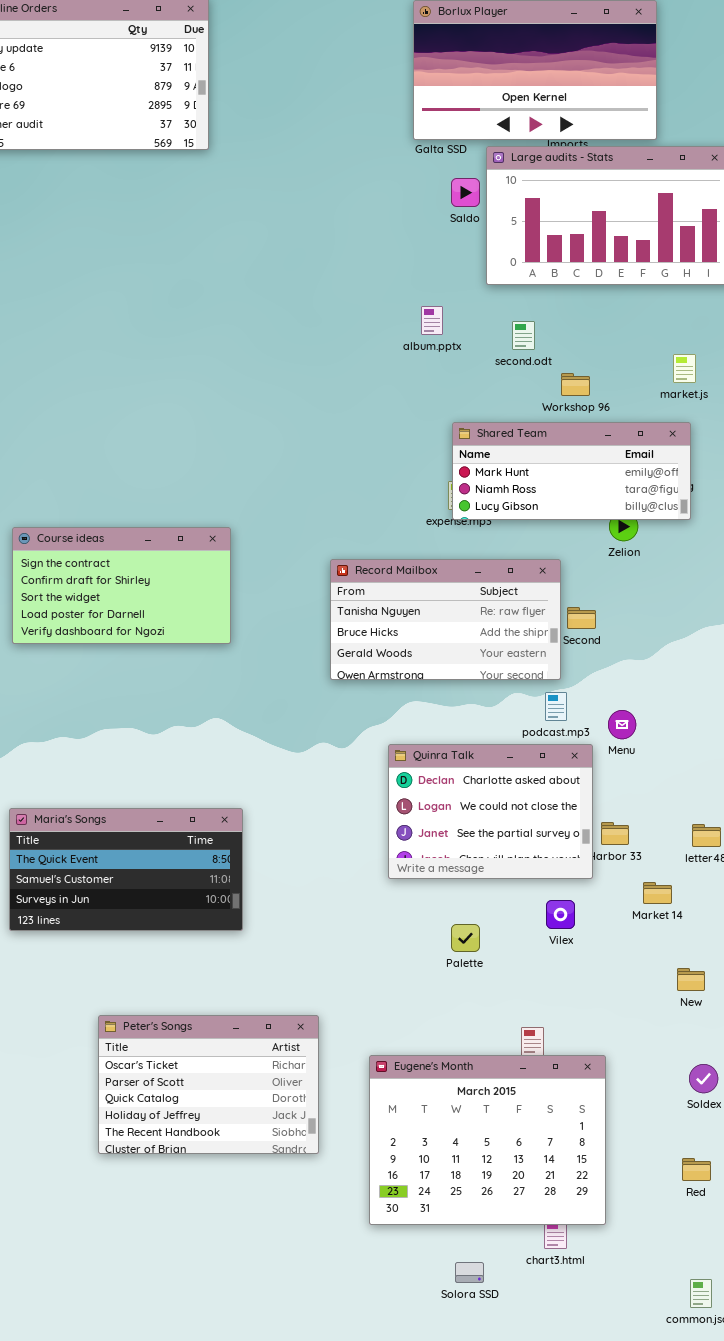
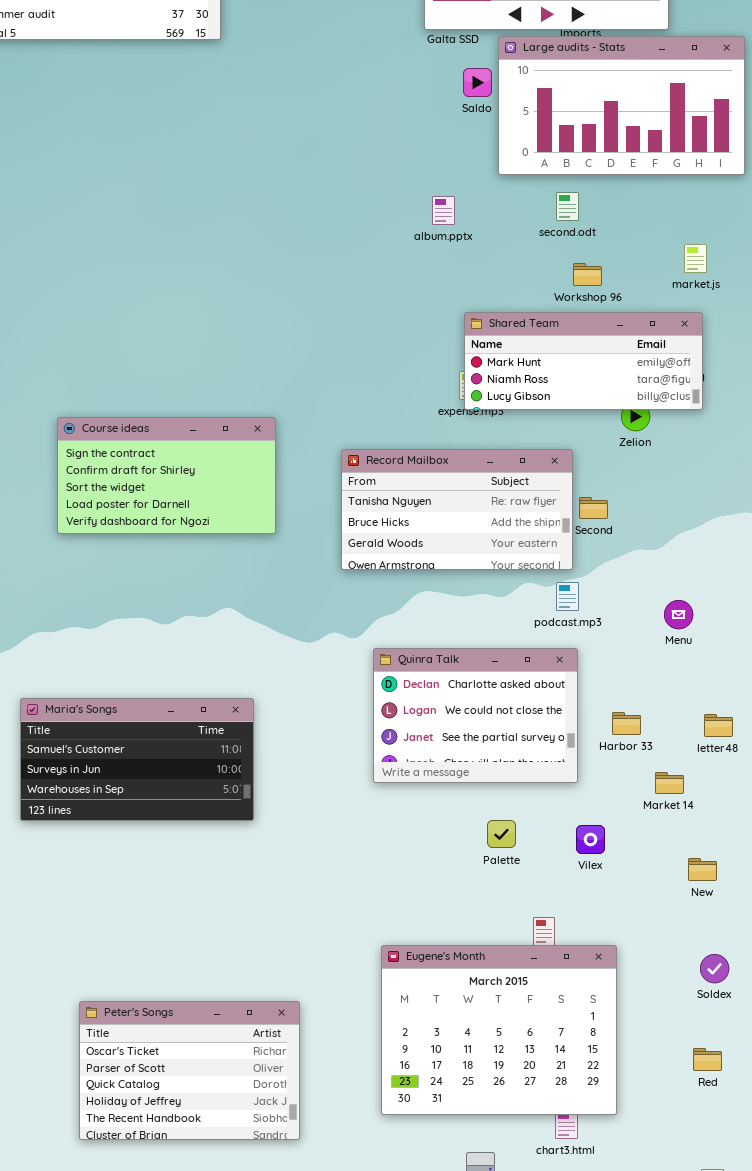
second.odt: [512,321,535,350] -> [556,192,579,221], moved
Course ideas: [12,527,231,644] -> [57,417,276,534], moved
Menu: [608,710,636,739] -> [664,600,693,629], moved
Quinra Talk: [388,744,593,879] -> [373,648,578,783], moved
Maria's Songs: [9,808,243,931] -> [20,698,254,821], scrolled down 1 row
Vilex: [546,900,575,929] -> [576,825,605,854], moved
Palette: [451,924,480,952] -> [487,820,516,848], moved
Peter's Songs: [98,1015,319,1154] -> [79,1001,300,1140], moved

